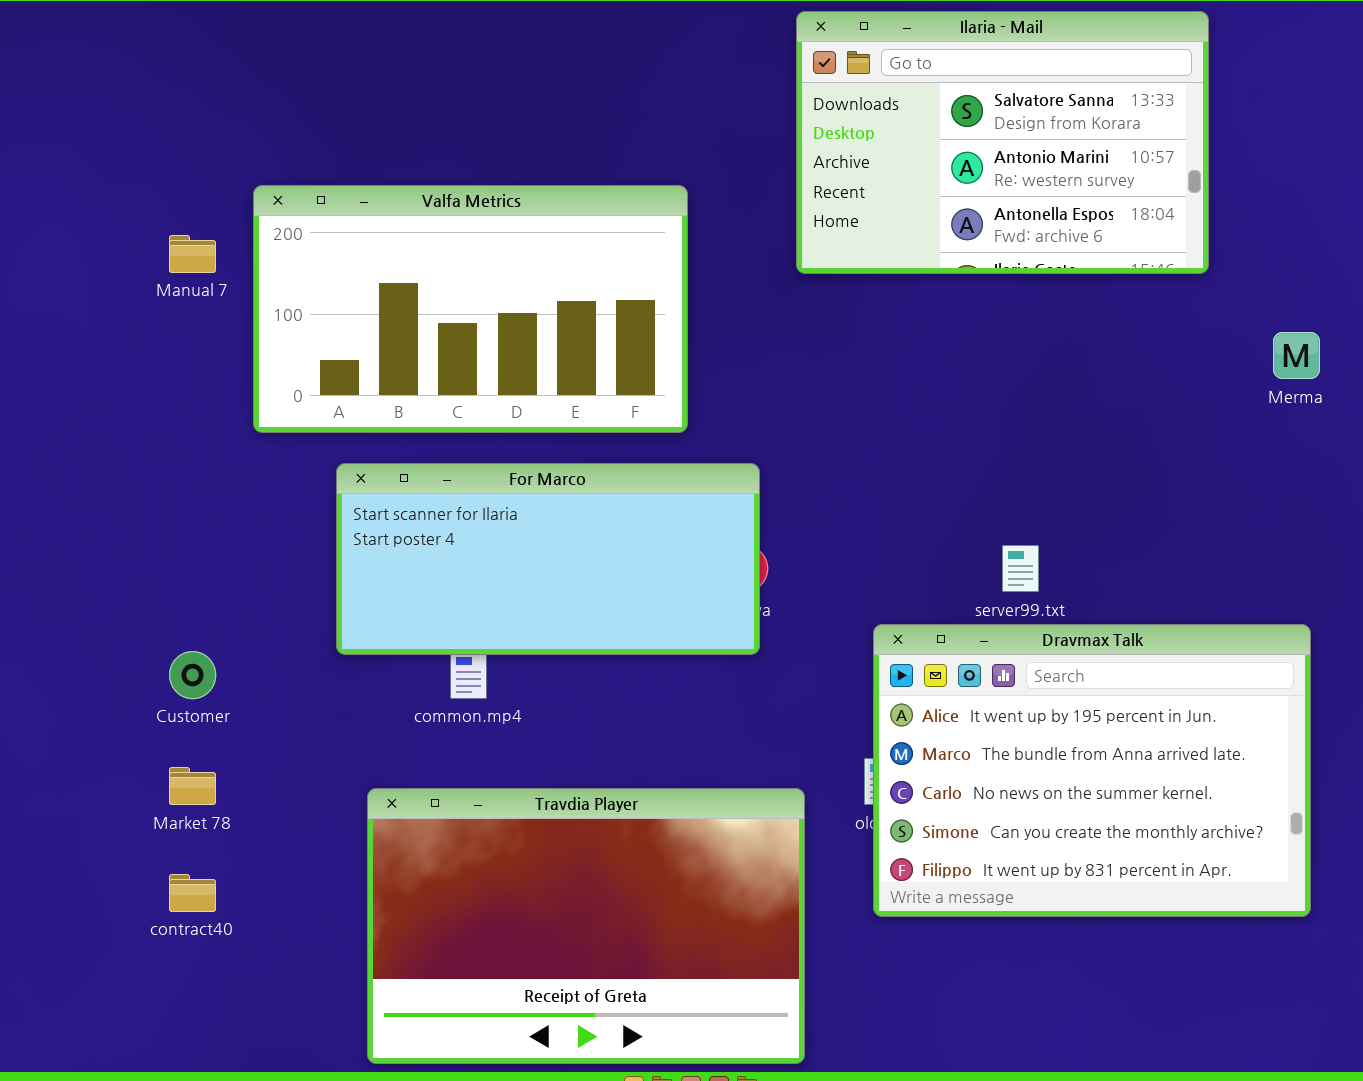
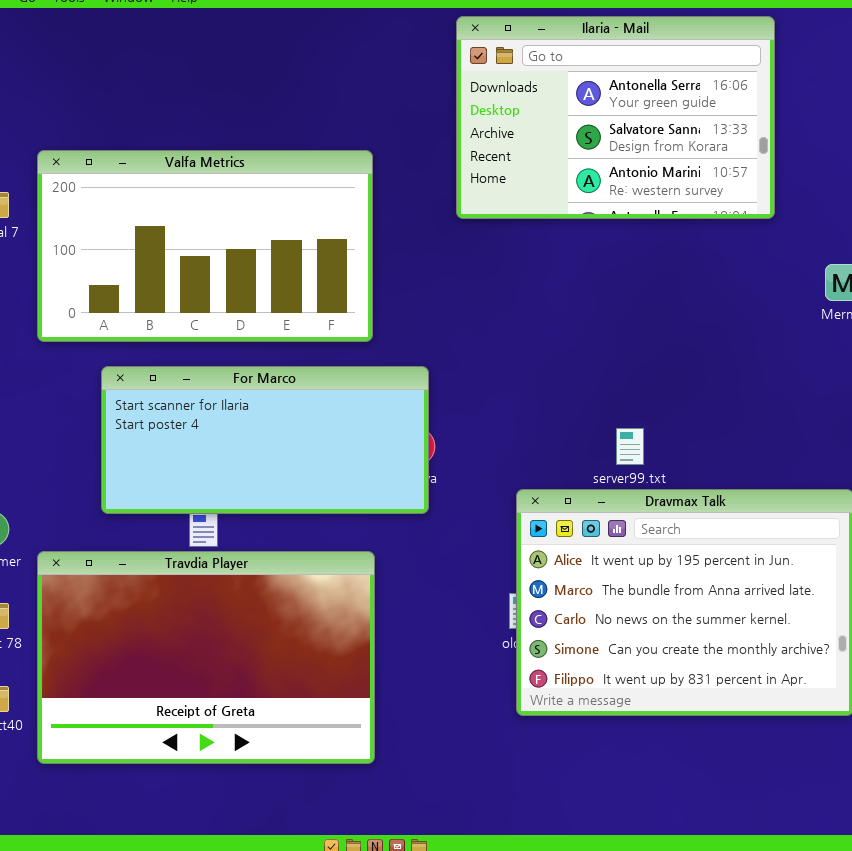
Ilaria - Mail: [796,11,1209,274] -> [456,16,775,219], scrolled up 1 row
Travdia Player: [367,788,805,1064] -> [37,551,375,764], moved

